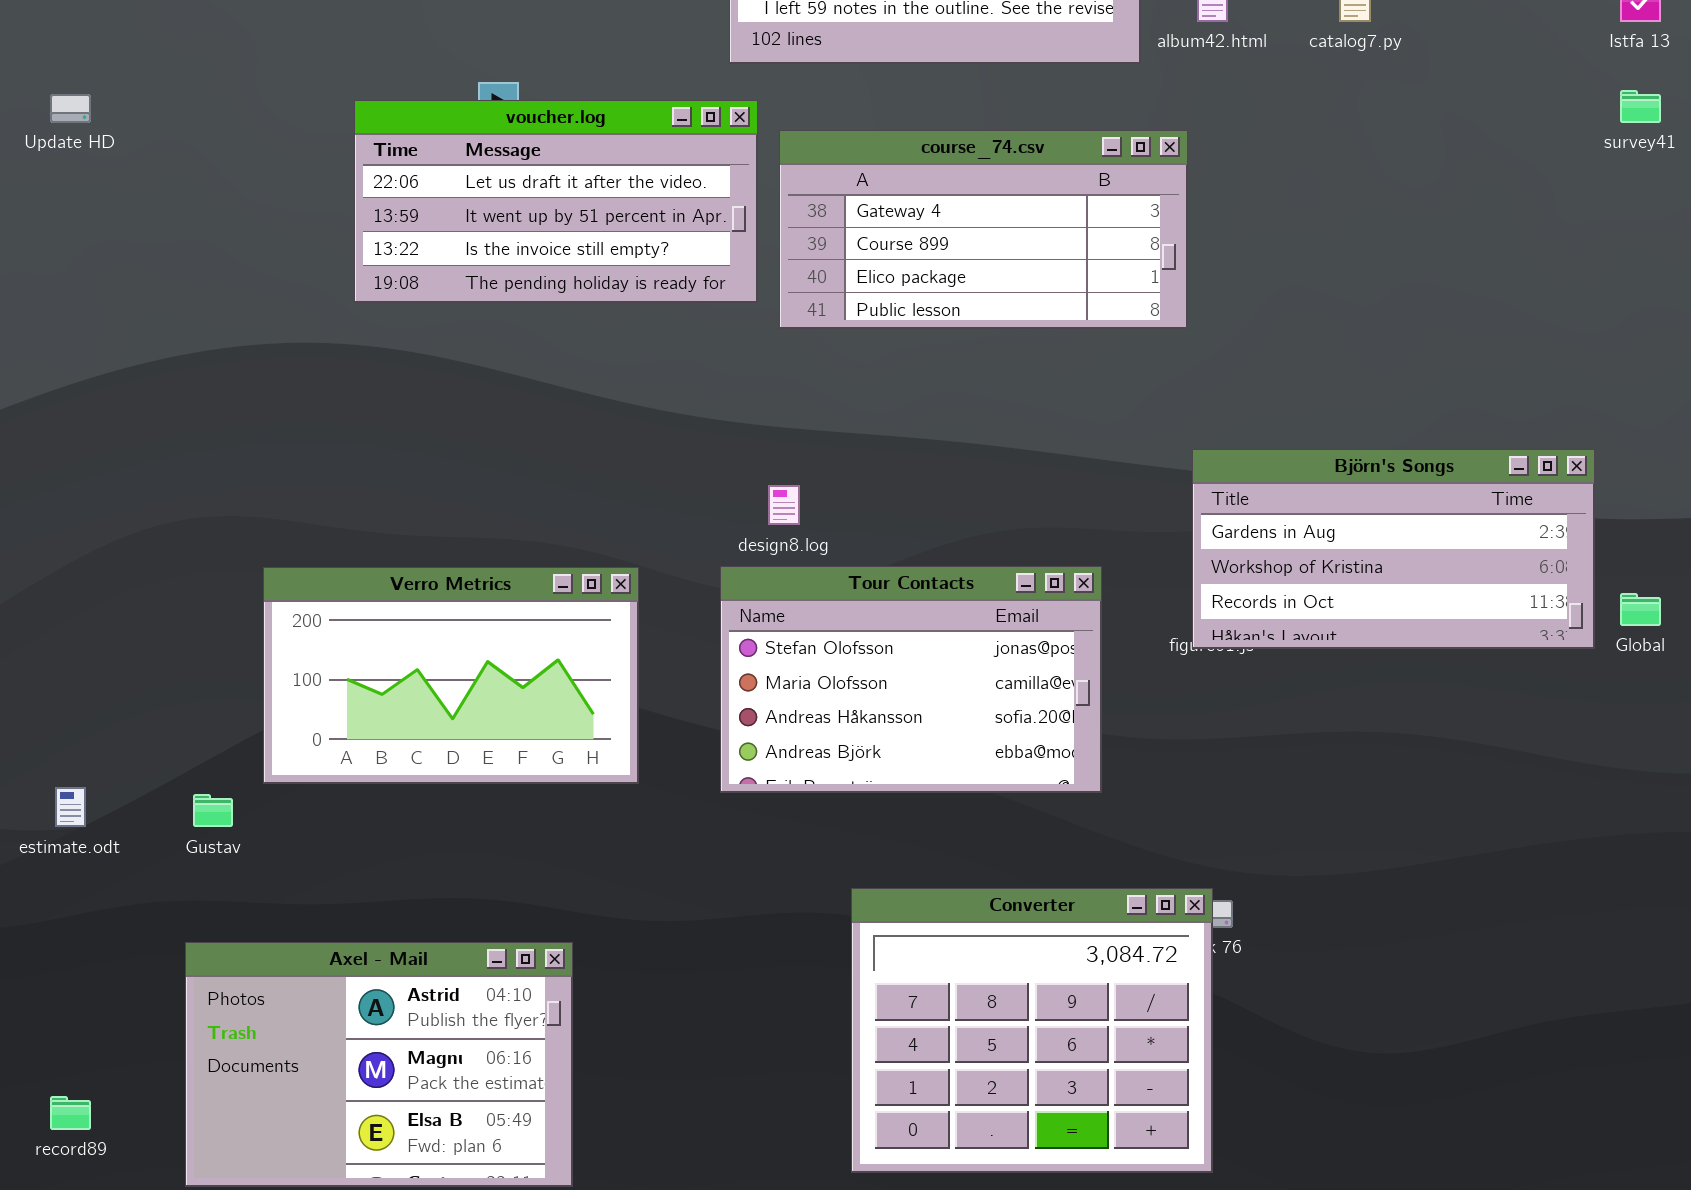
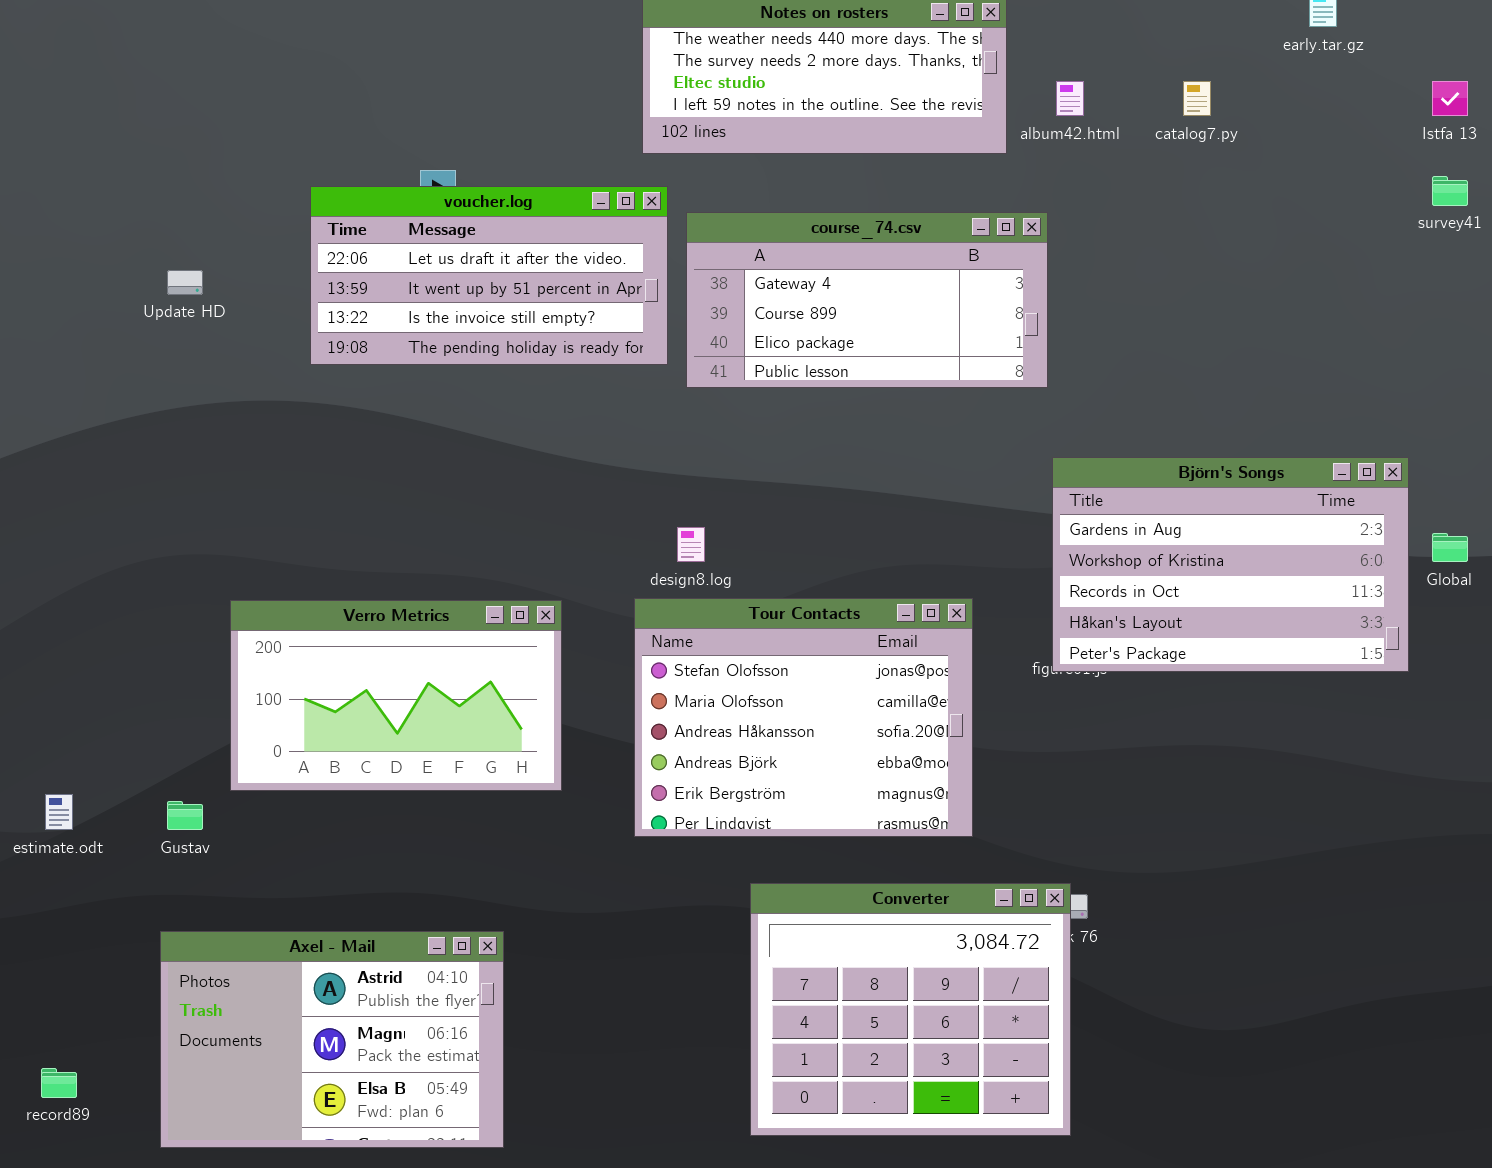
Update HD: [50,94,91,123] -> [167,270,203,295], moved
Björn's Songs: [1192,449,1595,649] -> [1052,457,1409,672], resized
Tour Contacts: [720,566,1102,793] -> [634,598,973,837], resized
Global: [1620,593,1661,626] -> [1432,533,1468,562], moved

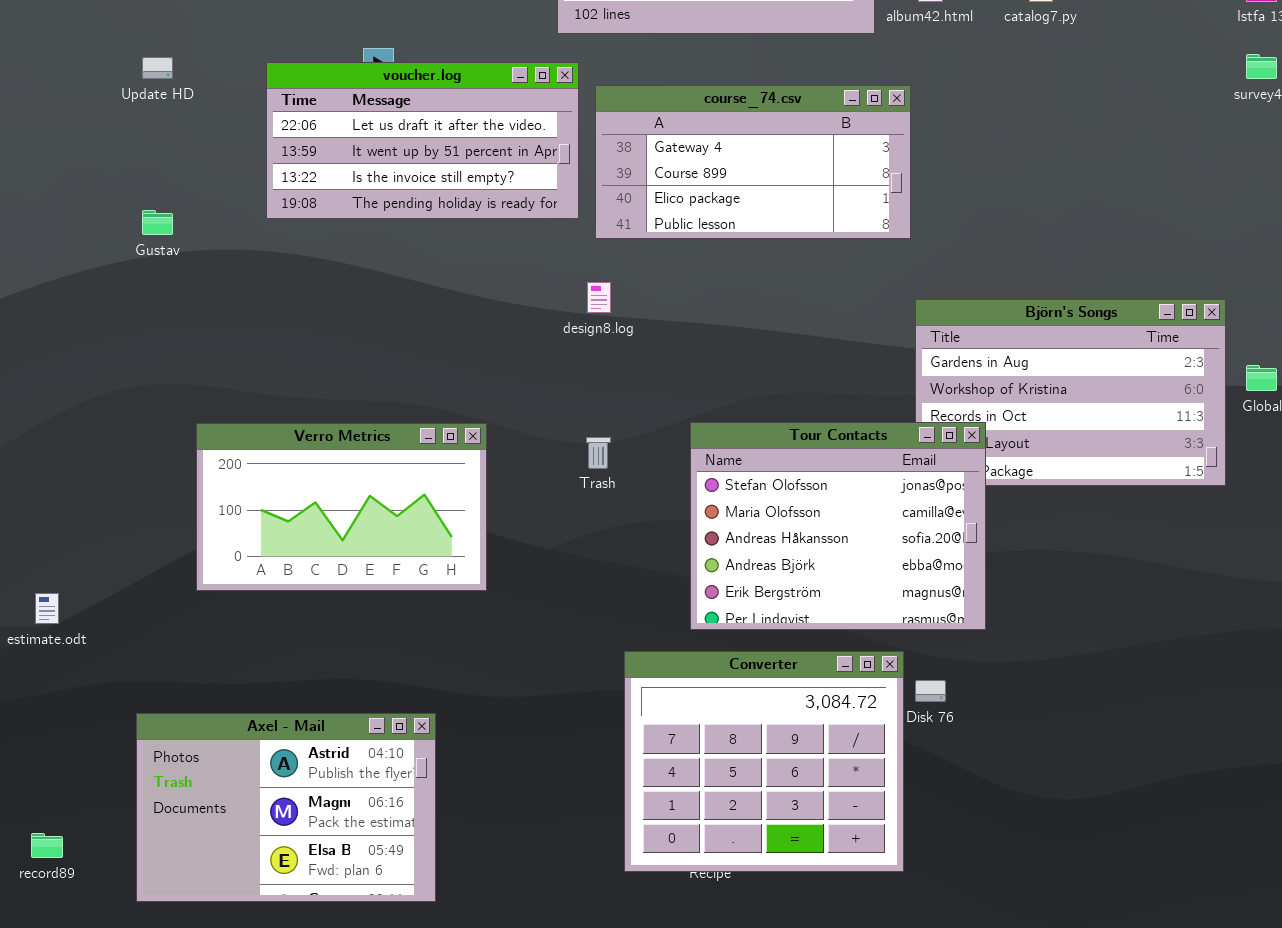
Update HD: [167,270,203,295] -> [142,57,173,79], moved
design8.log: [677,527,705,562] -> [587,282,611,313], moved
Tour Contacts: [634,598,973,837] -> [690,422,986,630], moved
Gustav: [167,801,203,830] -> [142,210,173,235], moved
Converter: [750,883,1071,1136] -> [624,651,904,872], moved

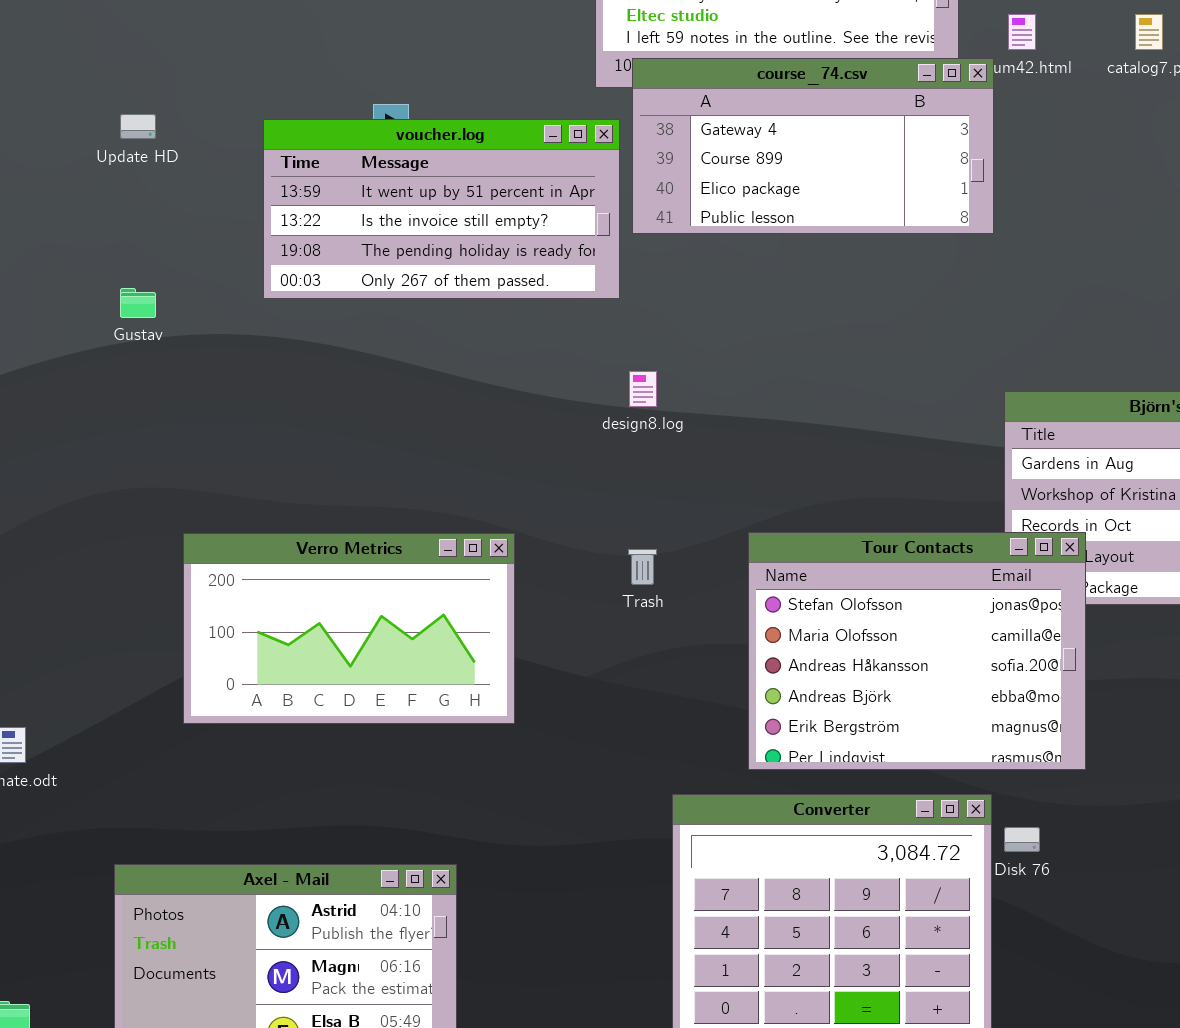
voucher.log: [266,62,579,219] -> [263,119,620,299], scrolled down 1 row
course_74.csv: [595,85,911,239] -> [632,58,994,234], moved

